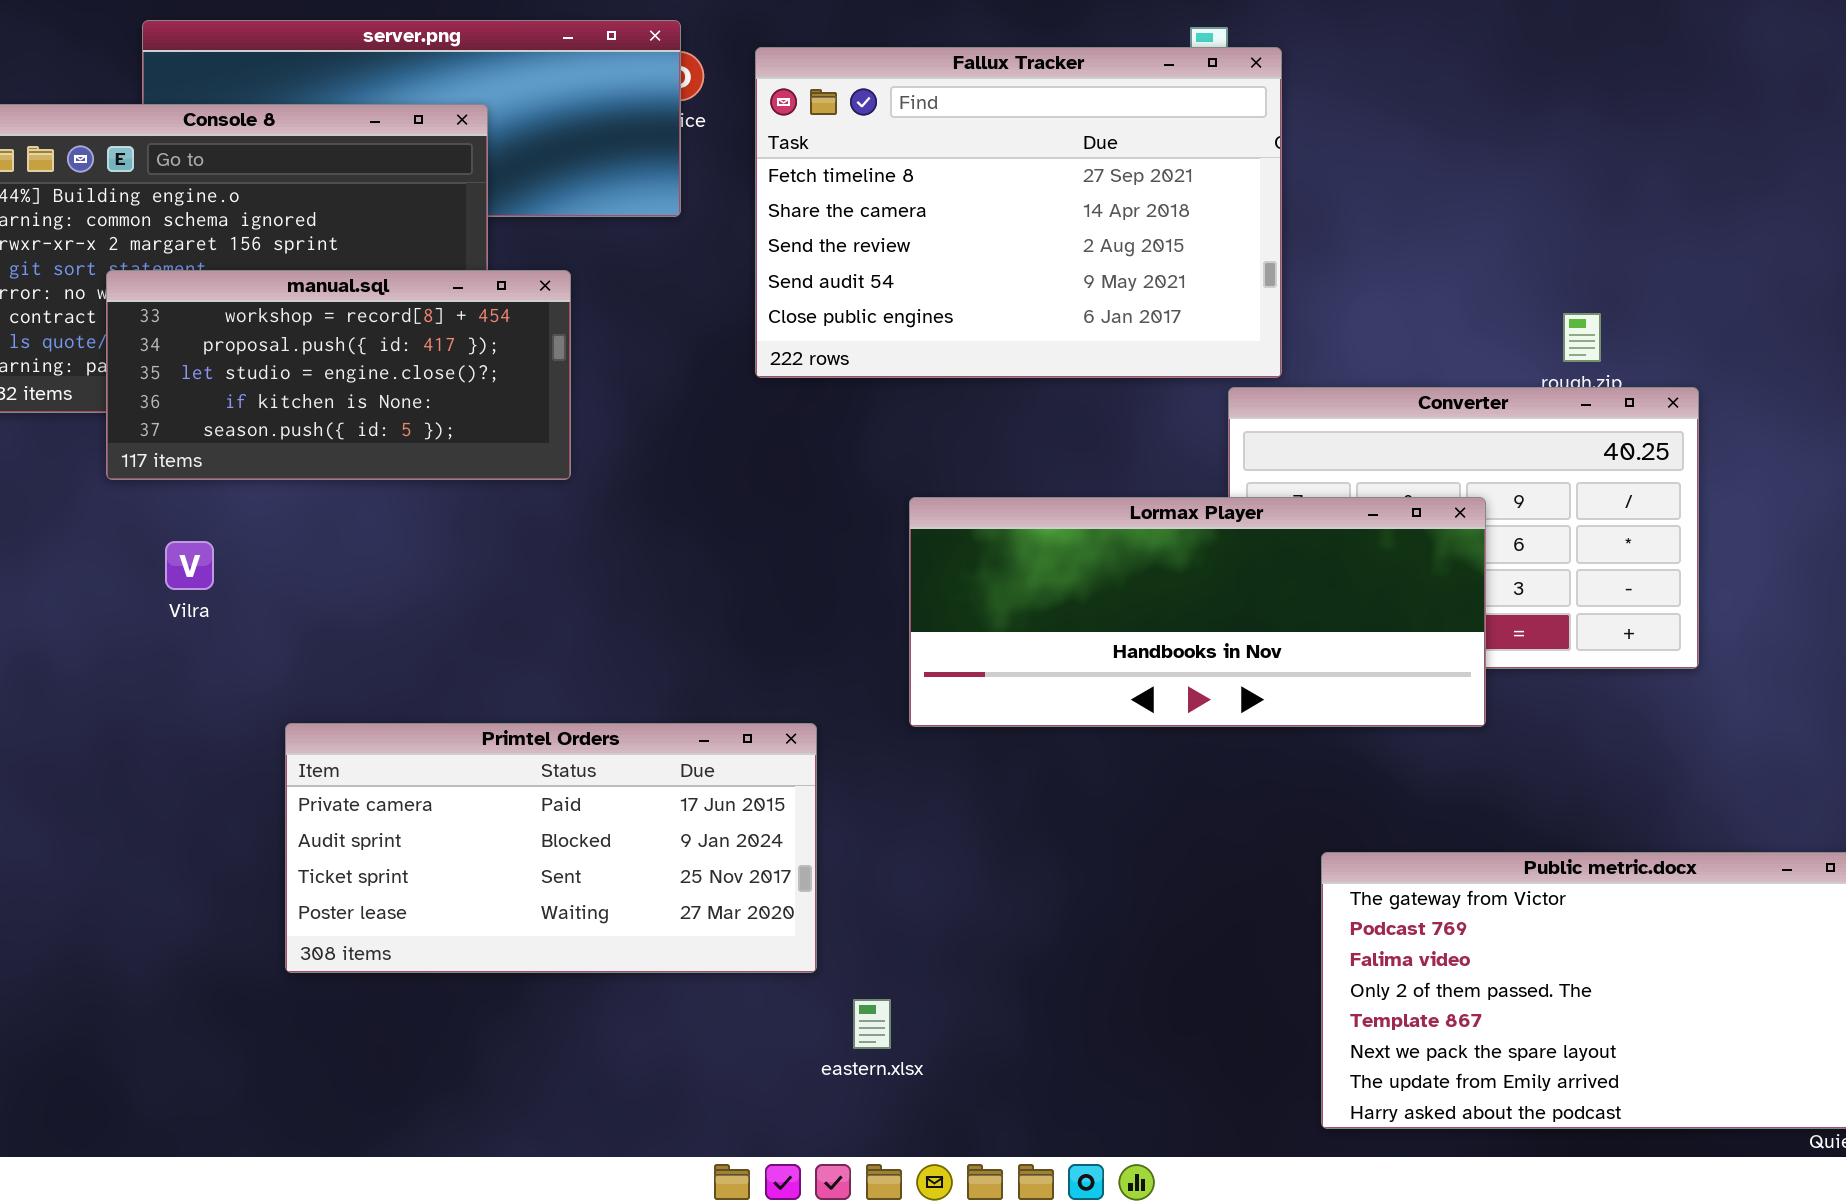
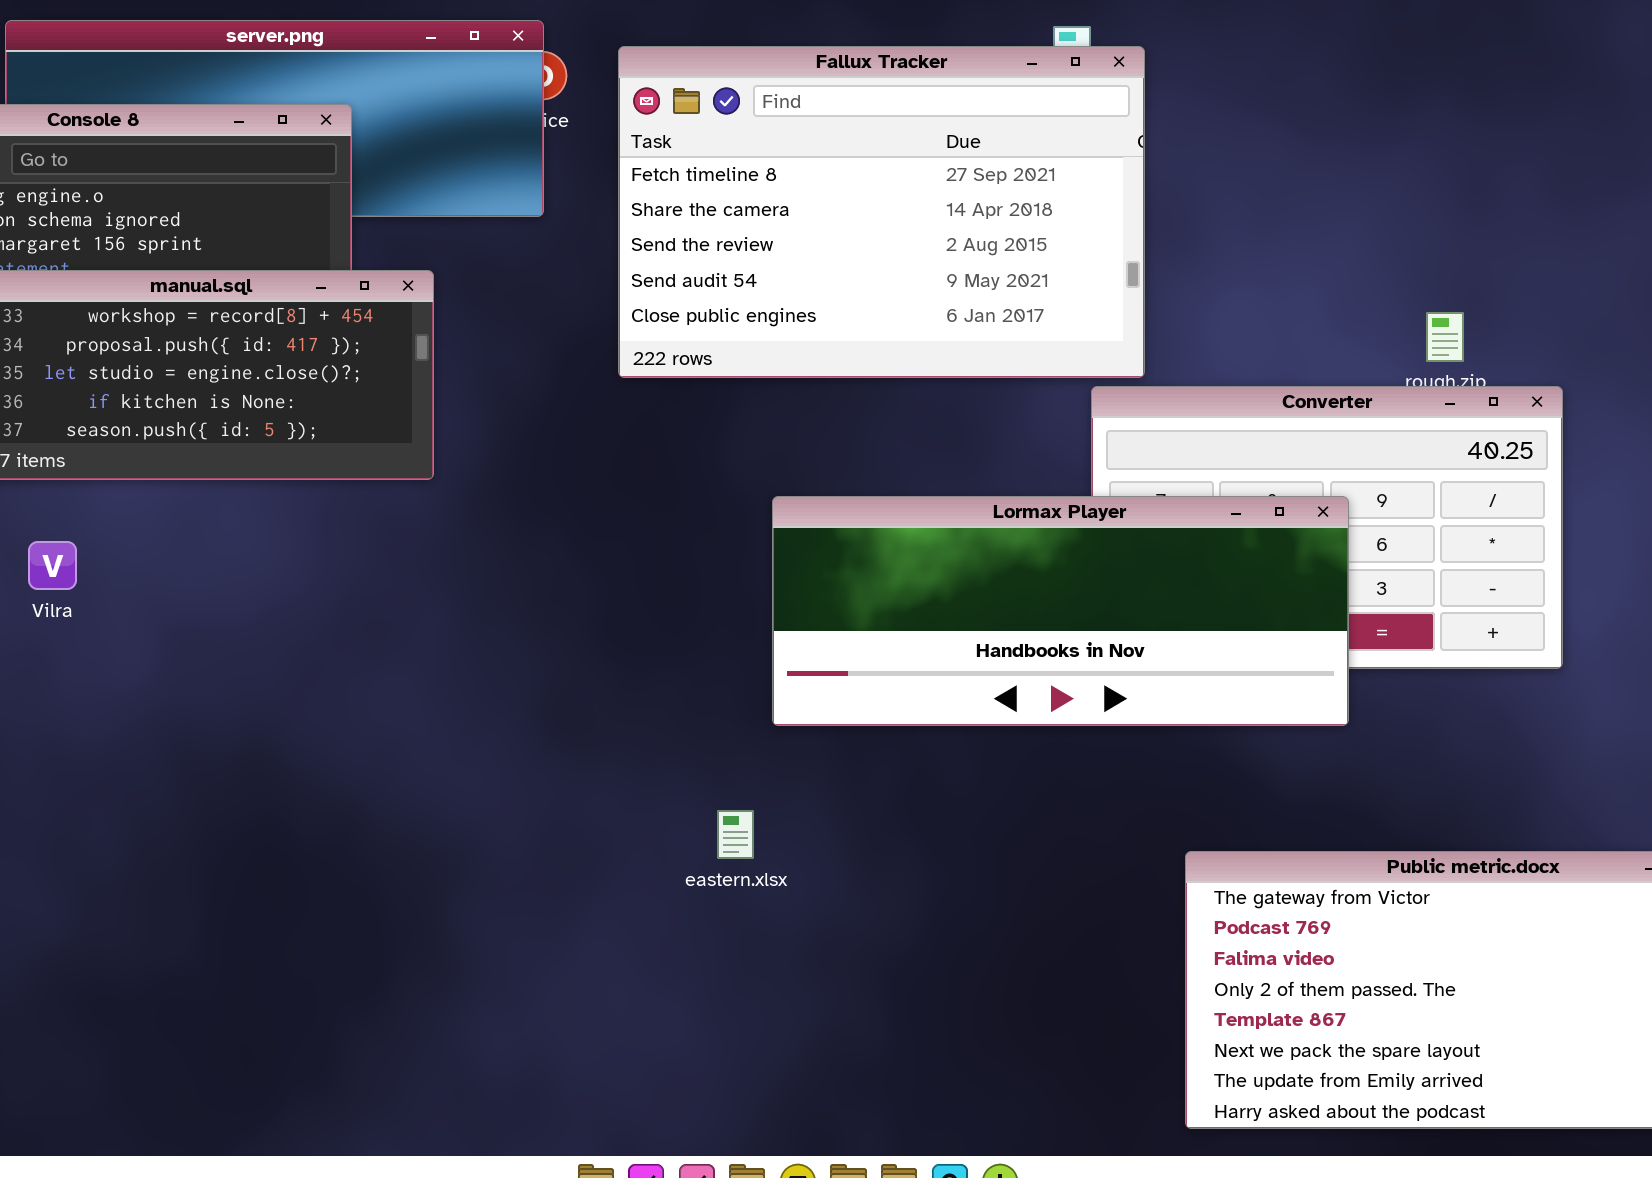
Primtel Orders: [285,723,817,973] -> none, closed
eastern.xlsx: [853,999,891,1049] -> [717,810,754,859], moved

